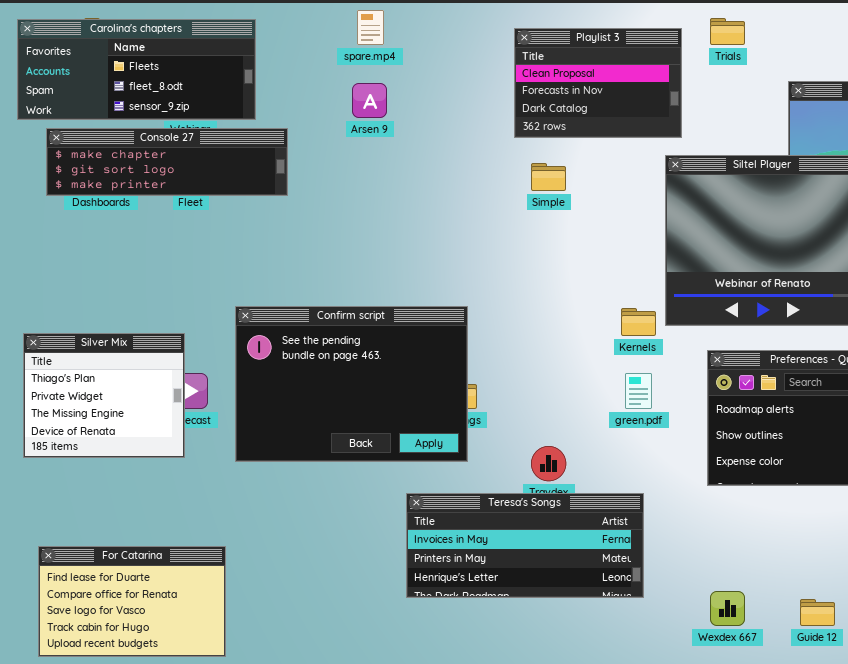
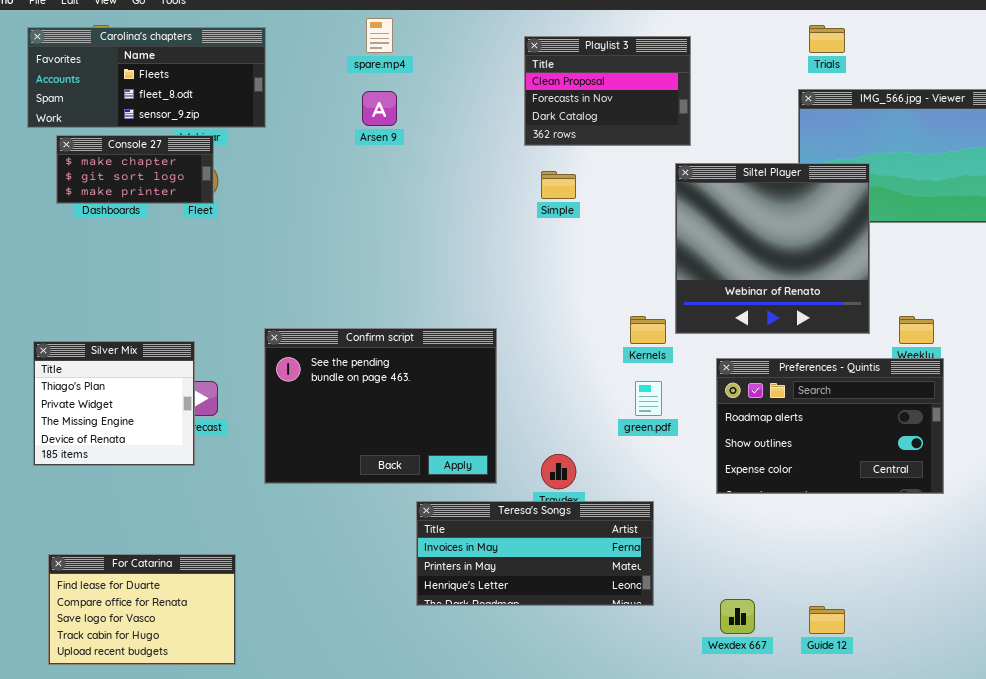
Trials: [710,18,745,45] -> [809,25,845,53], moved
Console 27: [46,128,288,196] -> [56,135,214,204], resized
Confirm script: [235,306,468,462] -> [264,328,497,484], moved

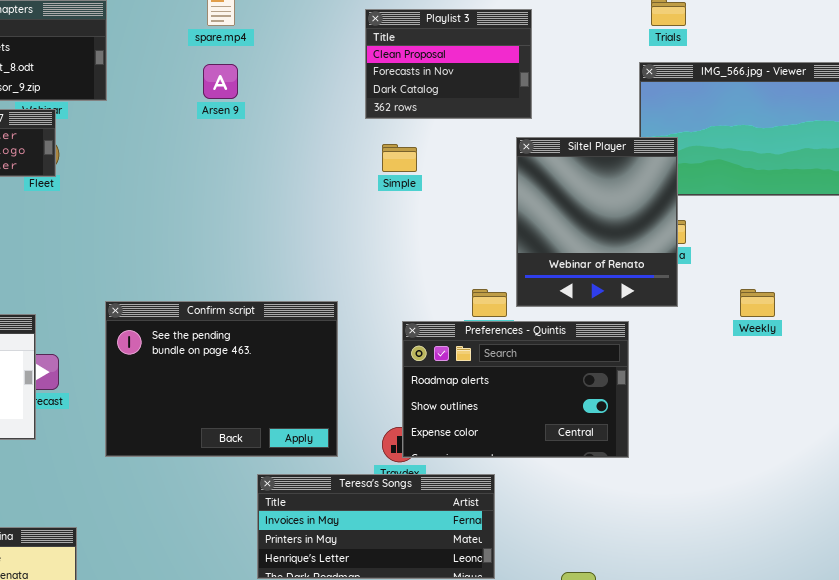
Siltel Player: [675,163,870,334] -> [516,137,678,307], resized
Preferences - Quintis: [716,358,944,494] -> [402,321,629,458], moved

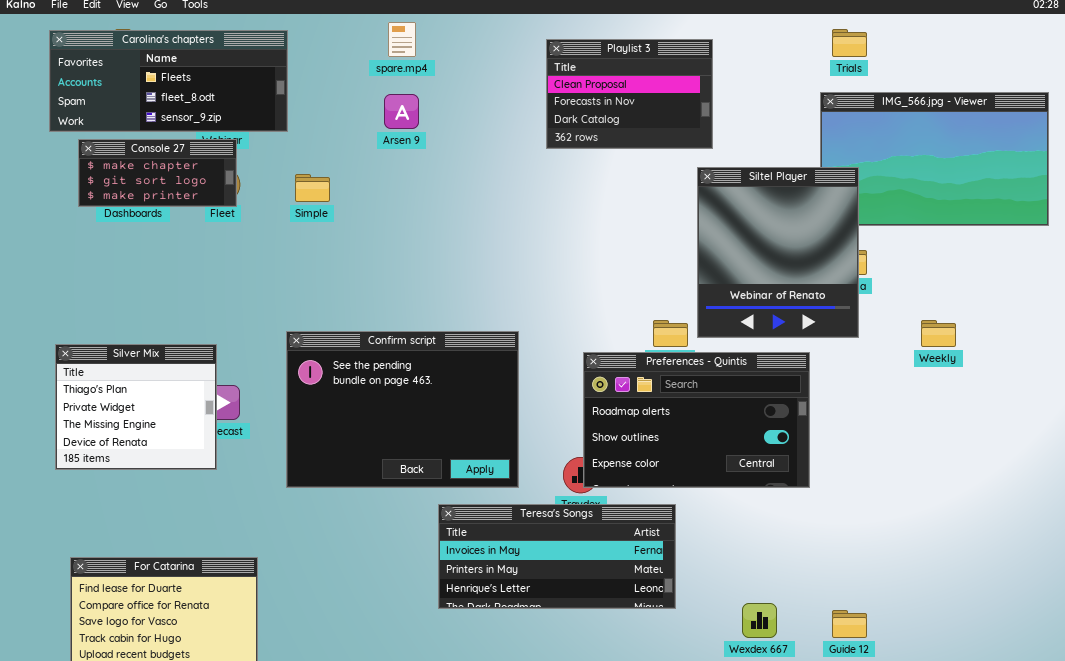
Simple: [382,144,417,172] -> [295,174,330,202], moved

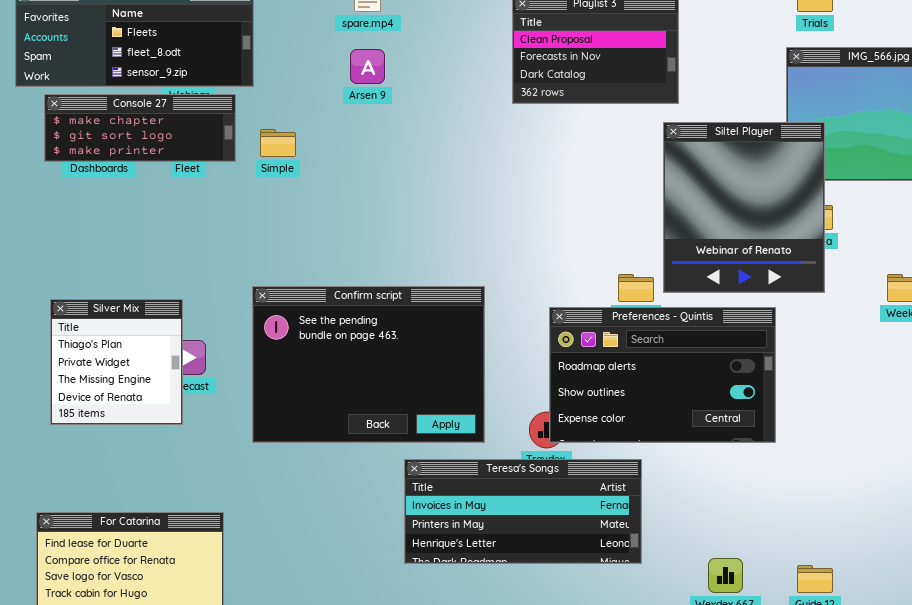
Console 27: [78,139,237,207] -> [44,94,236,162], resized
Silver Mix: [55,344,217,470] -> [50,299,183,425], resized

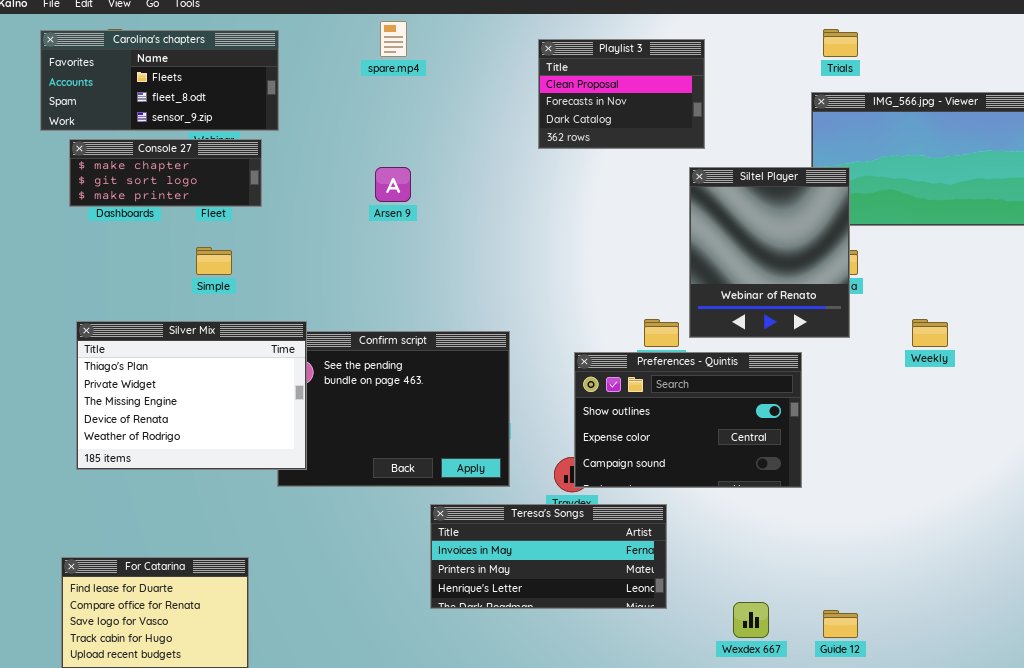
Arsen 9: [350,49,385,84] -> [375,167,411,202], moved
Simple: [260,129,296,157] -> [196,247,232,275], moved
Silver Mix: [50,299,183,425] -> [76,321,307,470], resized
Preferences - Quintis: [549,307,776,443] -> [574,352,802,488], scrolled down 1 row

